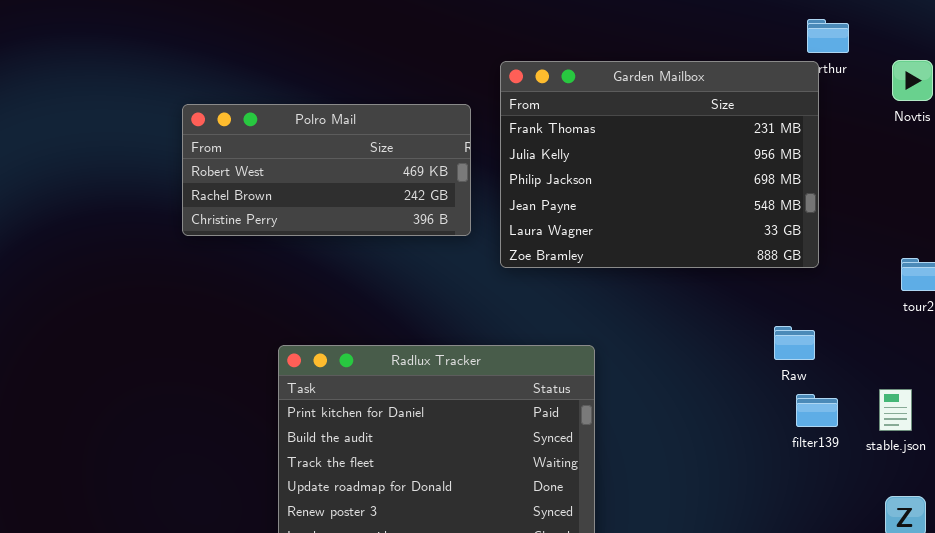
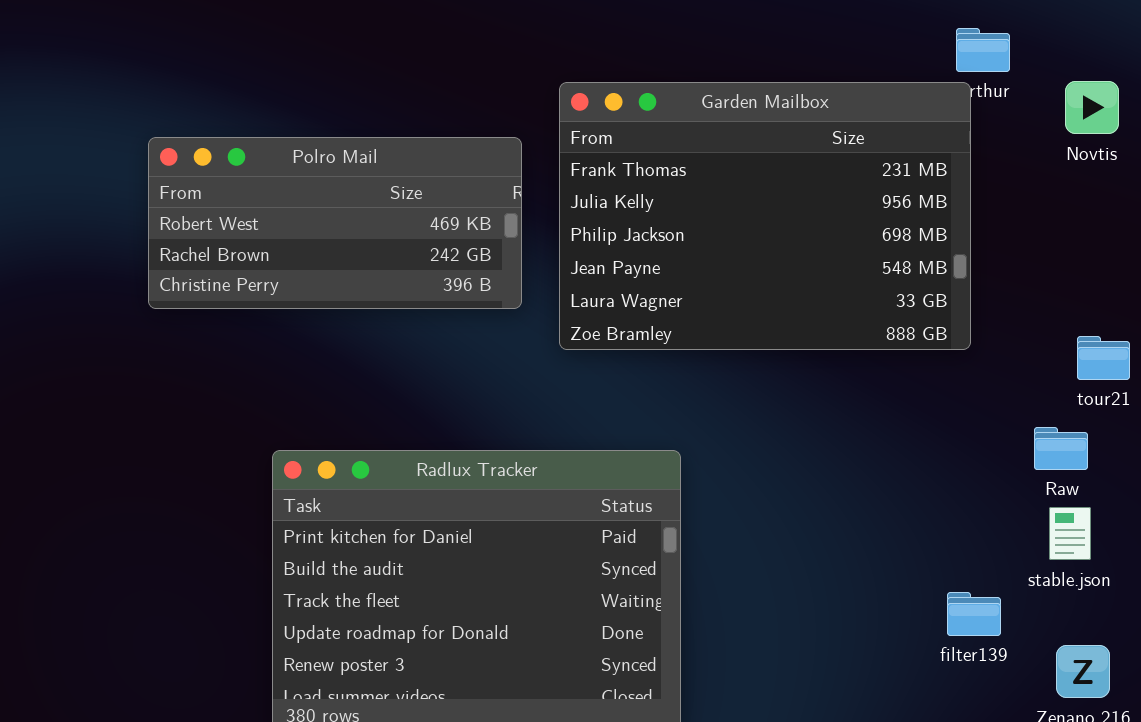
Raw: [774,326,815,360] -> [1034,427,1088,470], moved
filter139: [796,394,838,427] -> [947,592,1001,636], moved

